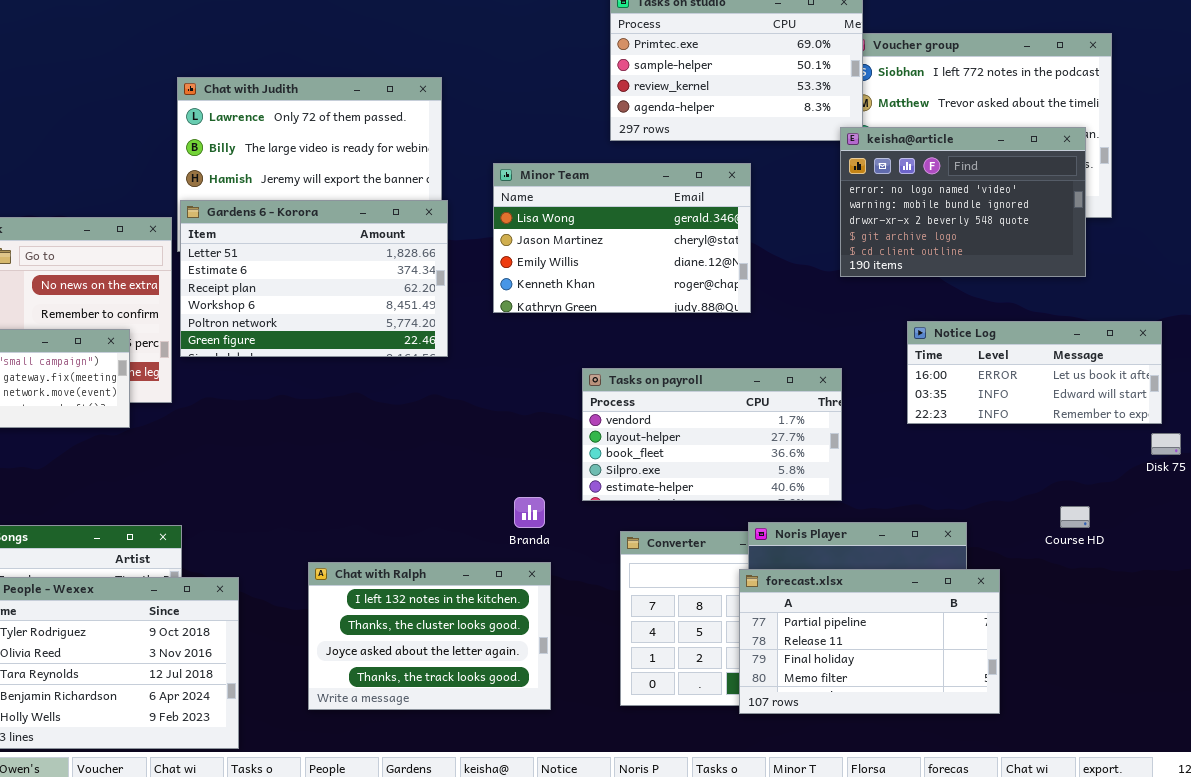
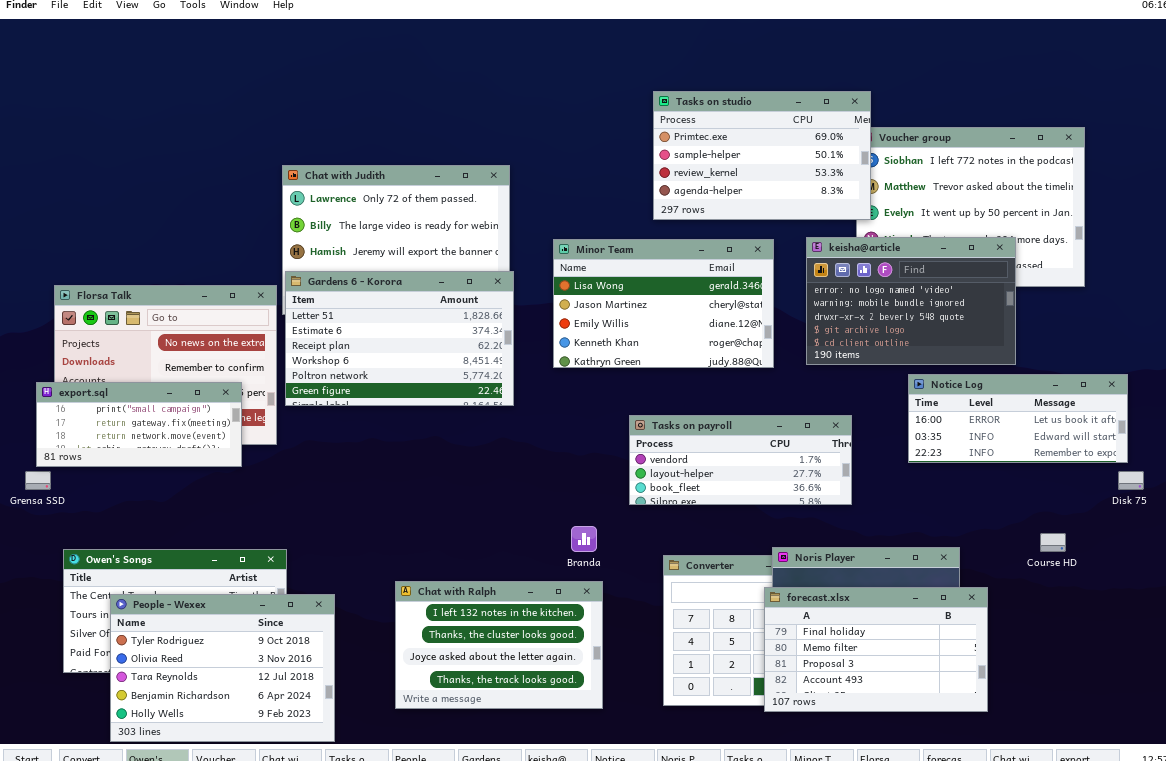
keisha@article: [840,127,1086,277] -> [806,237,1016,365], moved
Tasks on payroll: [582,368,842,501] -> [629,415,852,505], resized
forecast.xlsx: [739,569,1000,714] -> [764,587,988,712], scrolled down 2 rows

